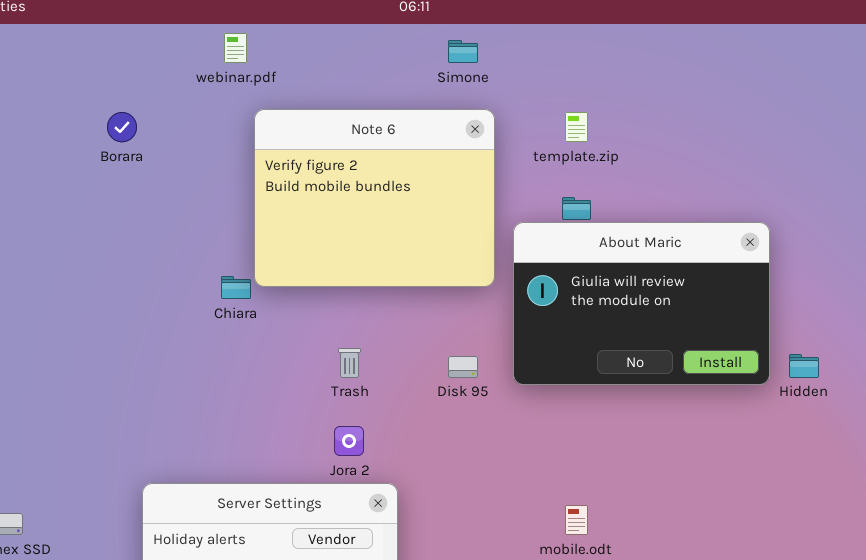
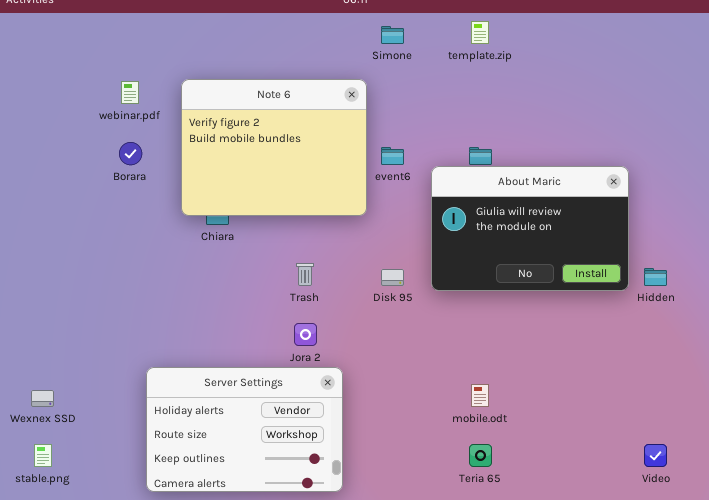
webinar.pdf: [224,33,247,63] -> [121,81,139,104], moved
Note 6: [254,109,495,287] -> [181,79,367,216], moved
Borara: [107,112,137,142] -> [119,142,142,165], moved
template.zip: [565,112,588,142] -> [471,21,489,44], moved

